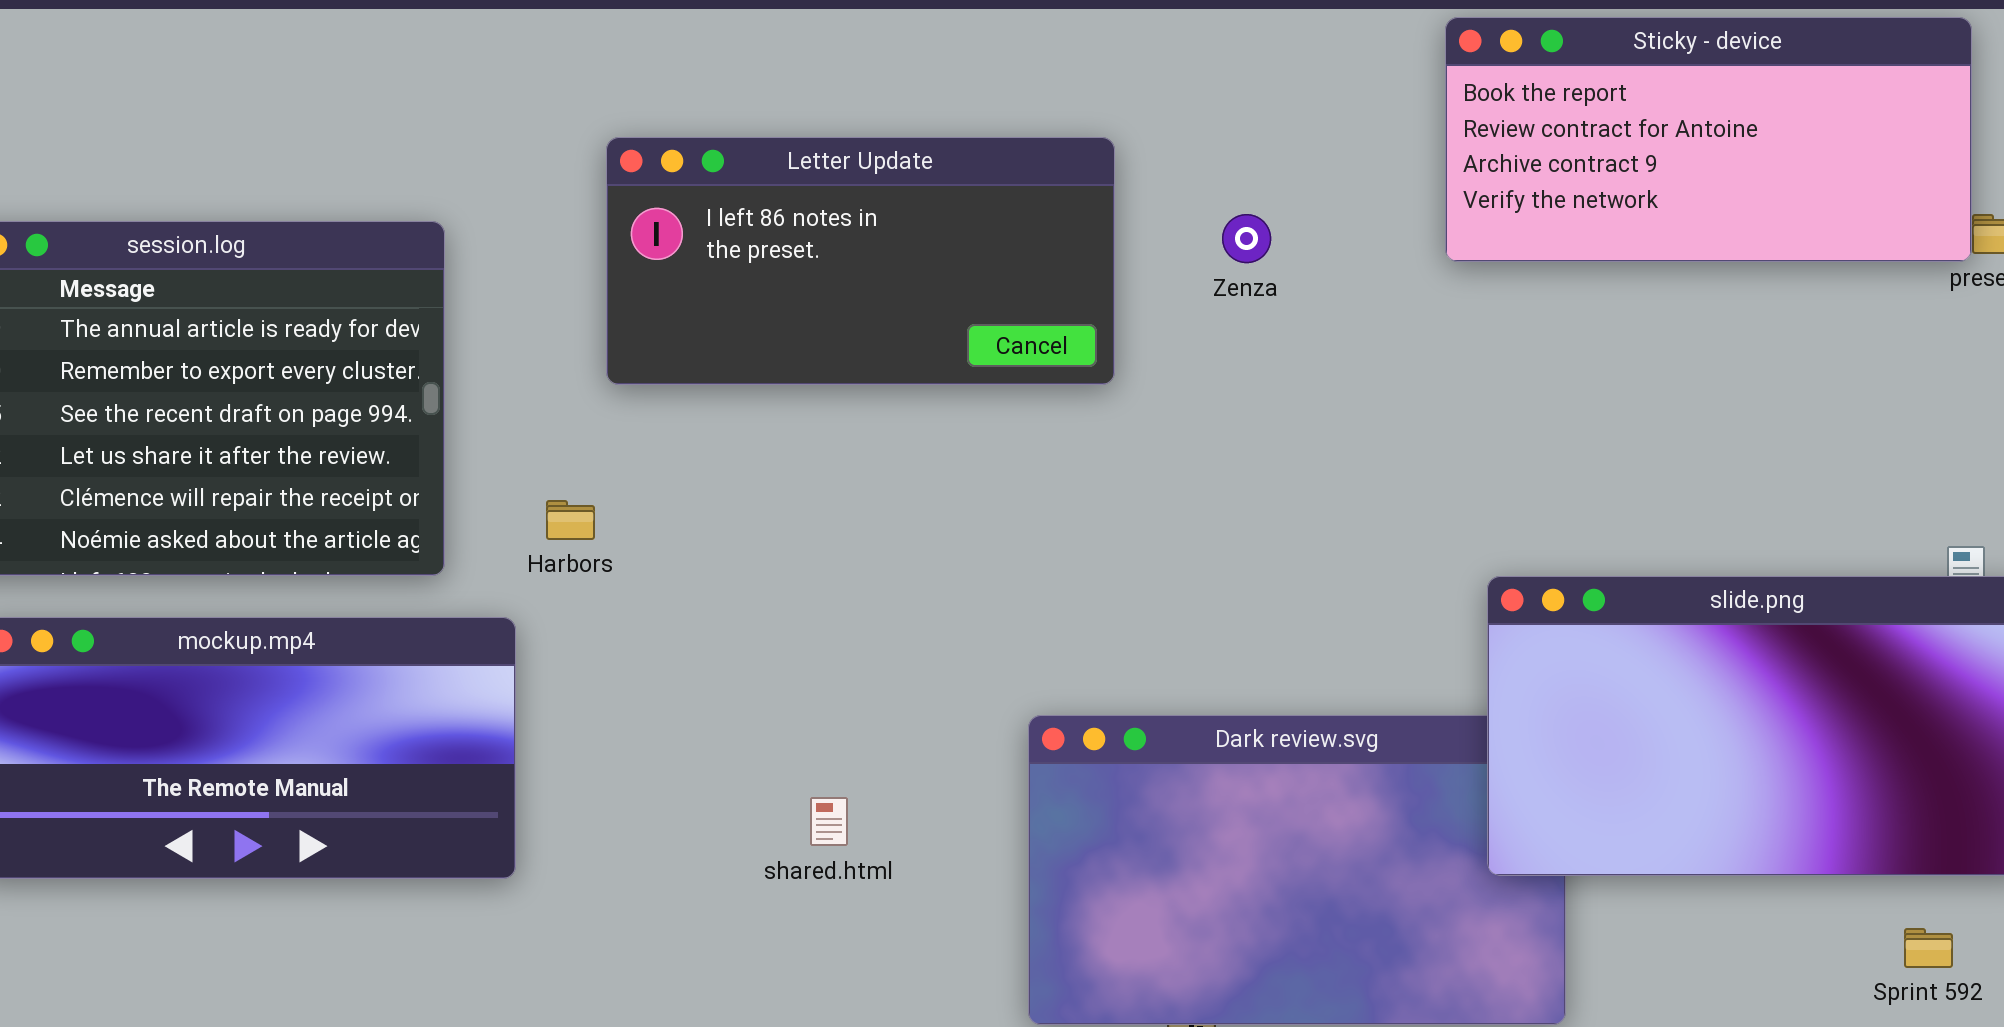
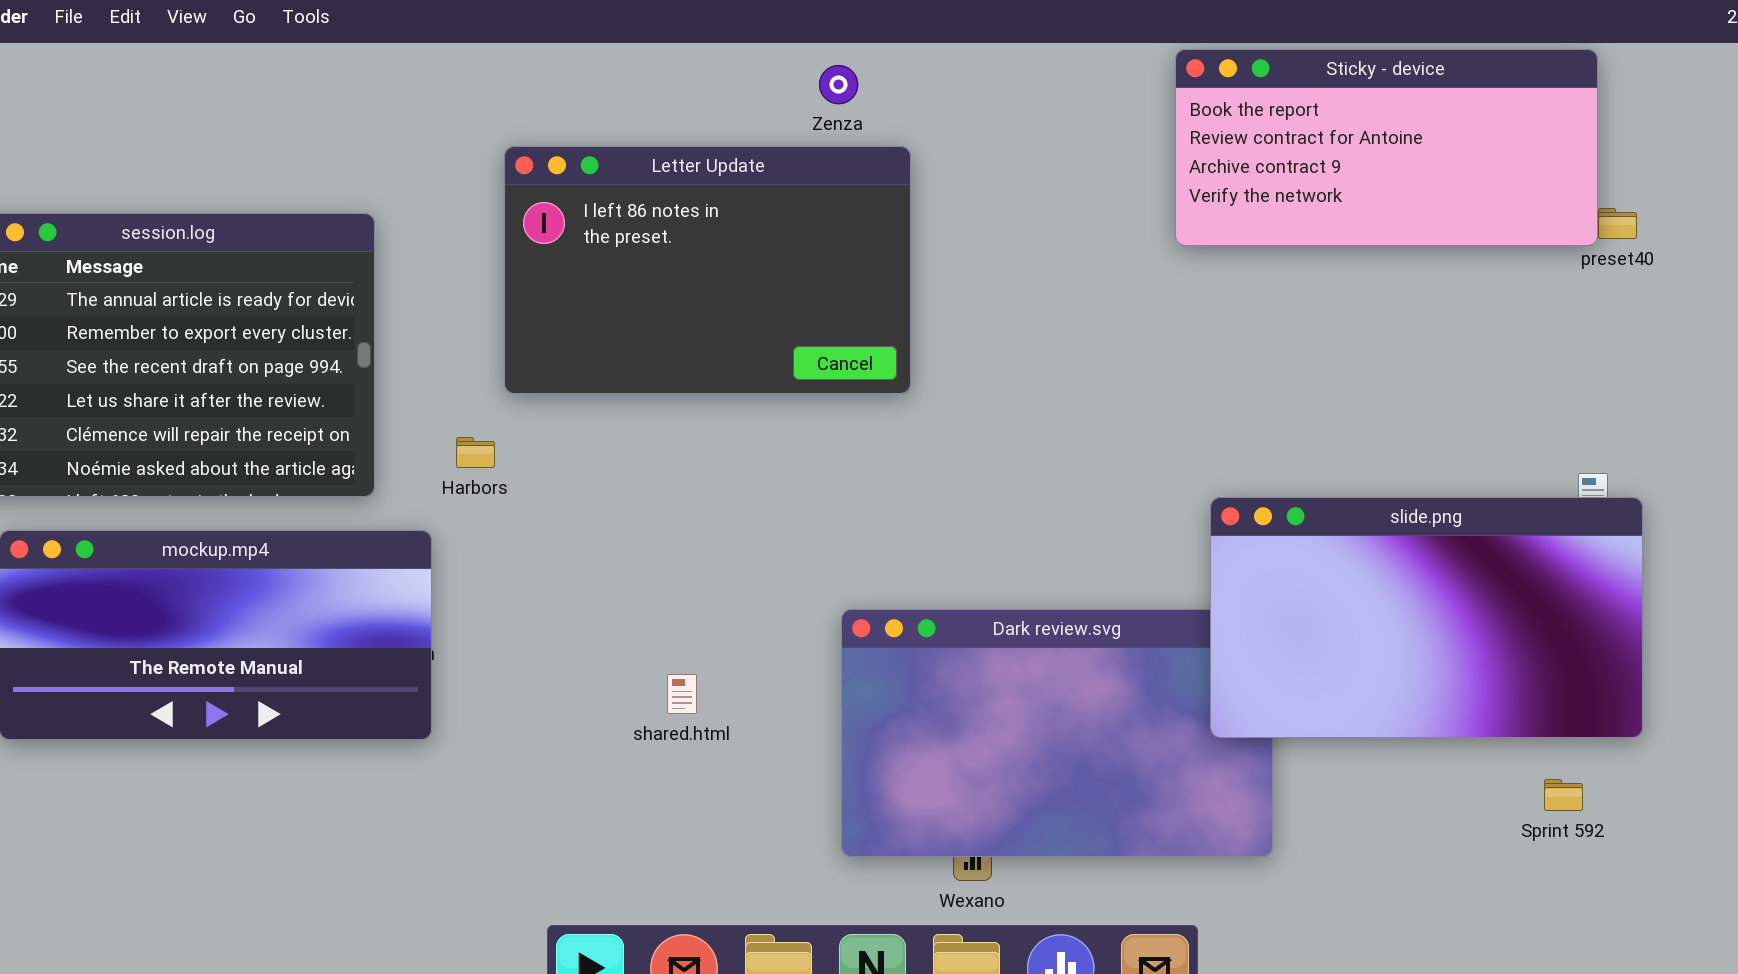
Letter Update: [606,137,1115,385] -> [504,146,911,394], resized
Zenza: [1222,214,1271,263] -> [819,65,858,104], moved

